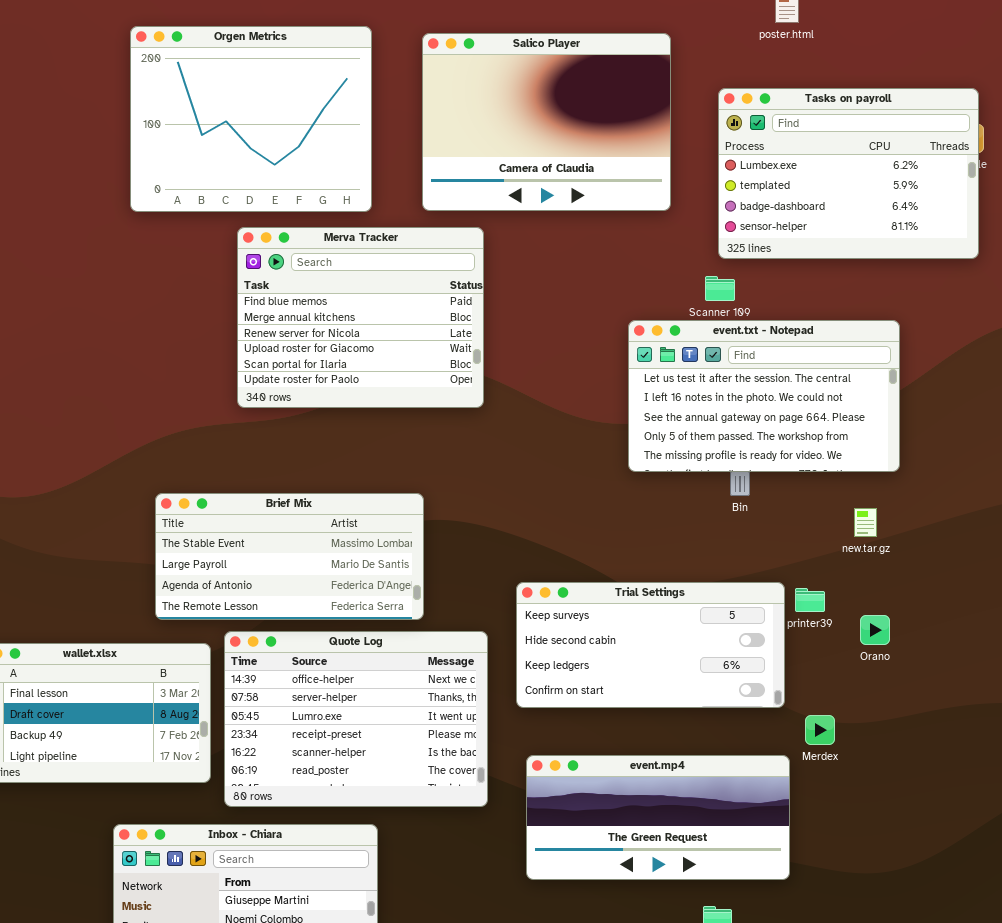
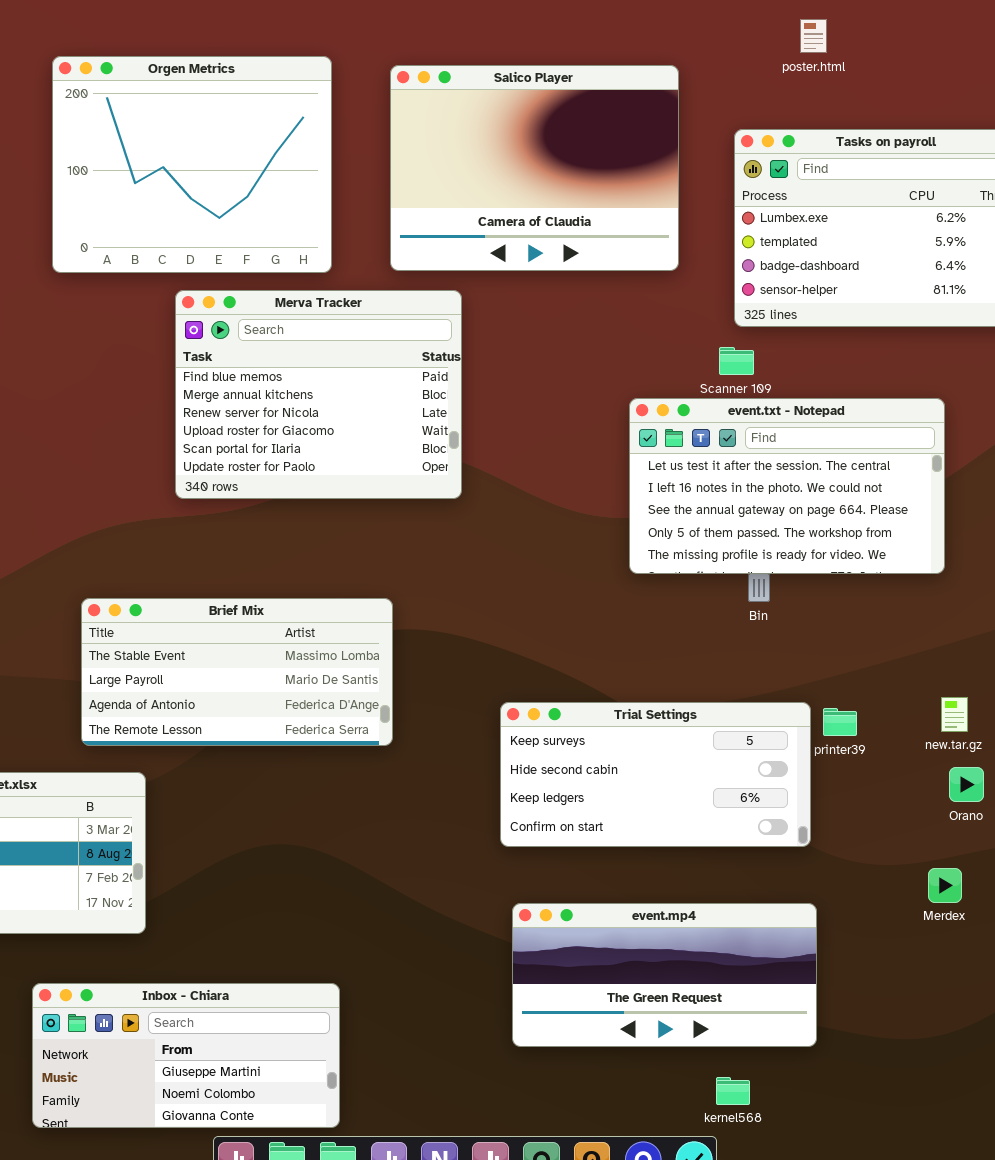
new.tar.gz: [854,508,877,537] -> [941,697,968,732], moved
Orano: [860,615,890,645] -> [949,767,984,802], moved
Quote Log: [224,631,488,807] -> none, closed
Merdex: [805,715,835,745] -> [928,868,962,903], moved

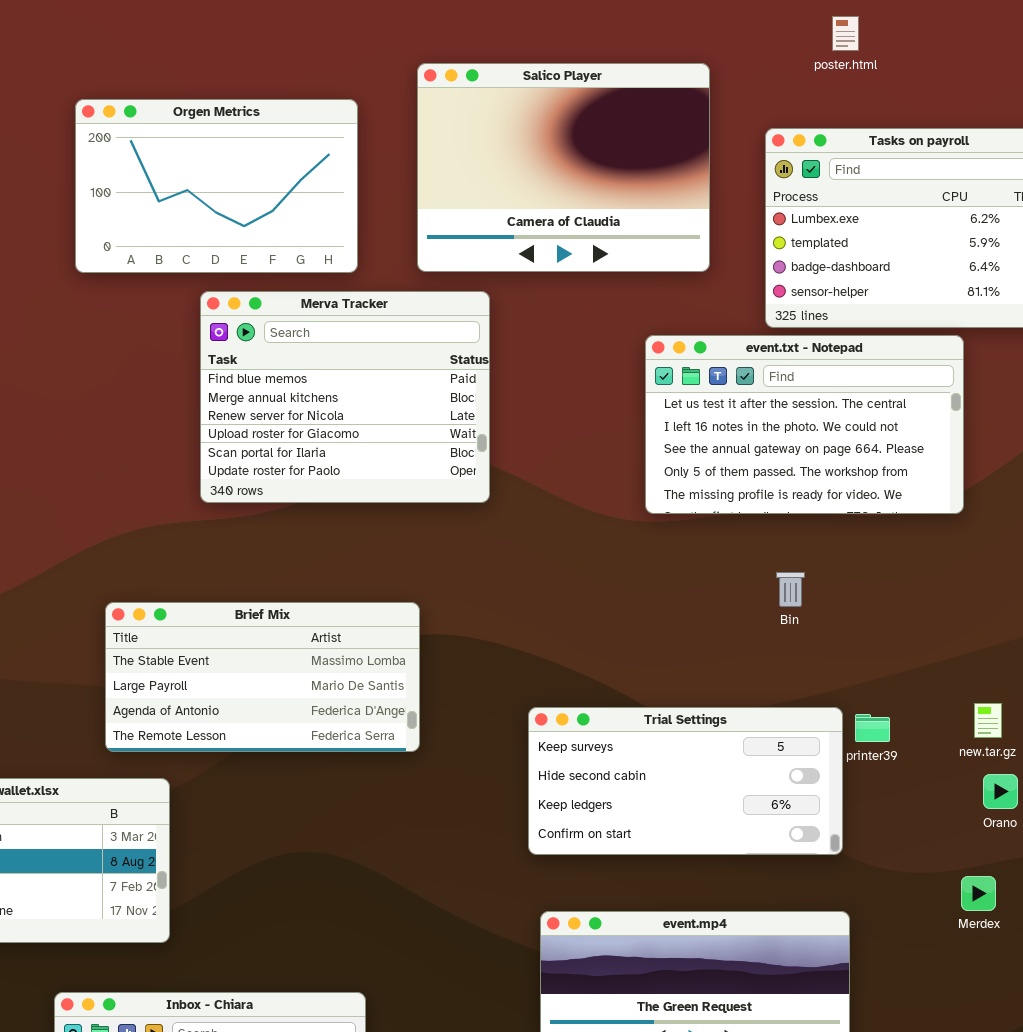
Orgen Metrics: [52,56,332,273] -> [75,99,358,273], resized
event.txt - Notepad: [629,398,945,574] -> [645,335,964,514], moved

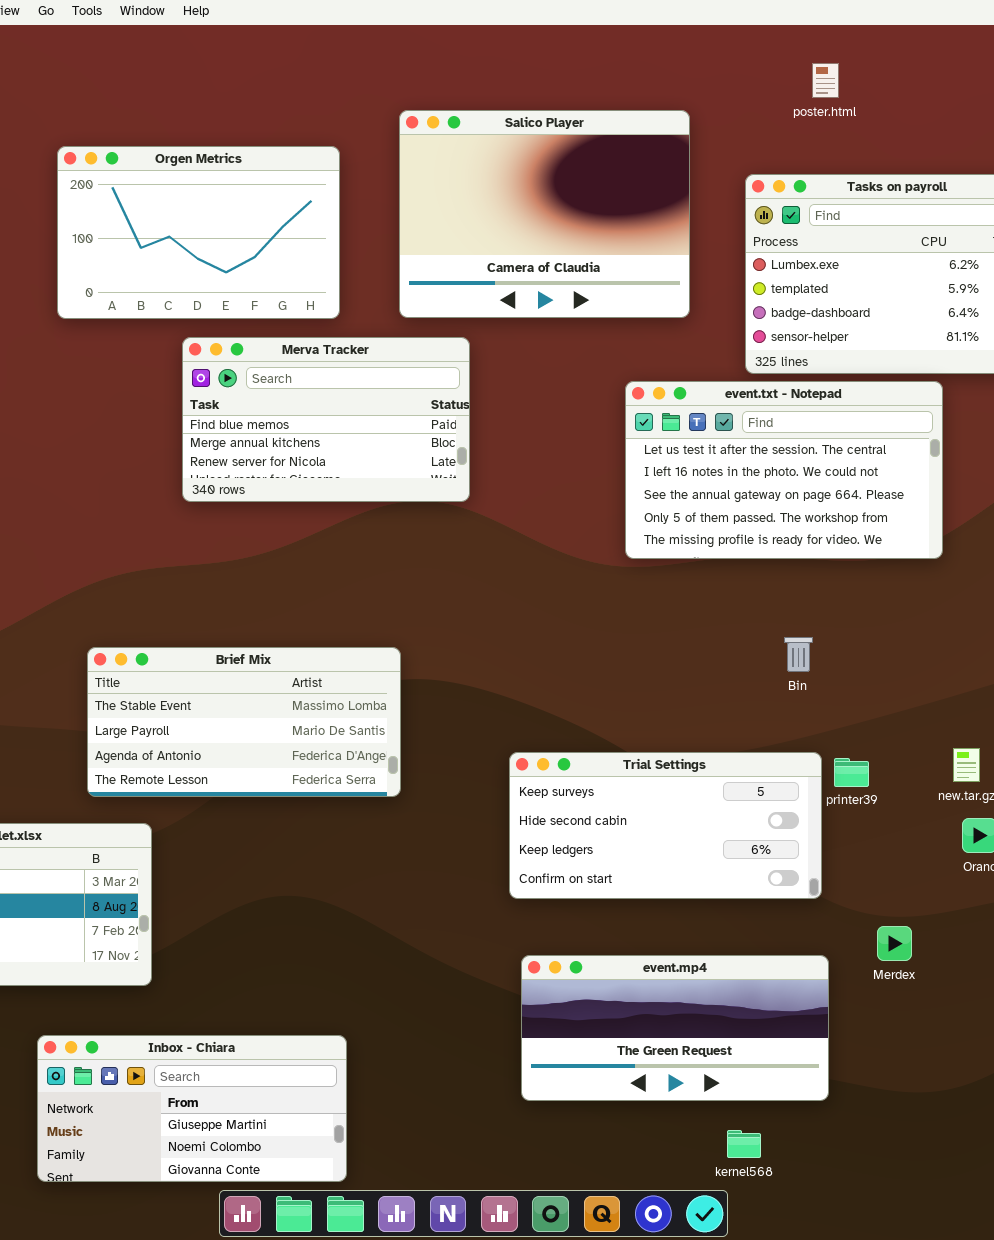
Merva Tracker: [200,291,490,503] -> [182,337,470,502], resized
Bin: [776,572,805,607] -> [784,637,813,672], moved
Merdex: [961,876,996,911] -> [877,926,912,961], moved

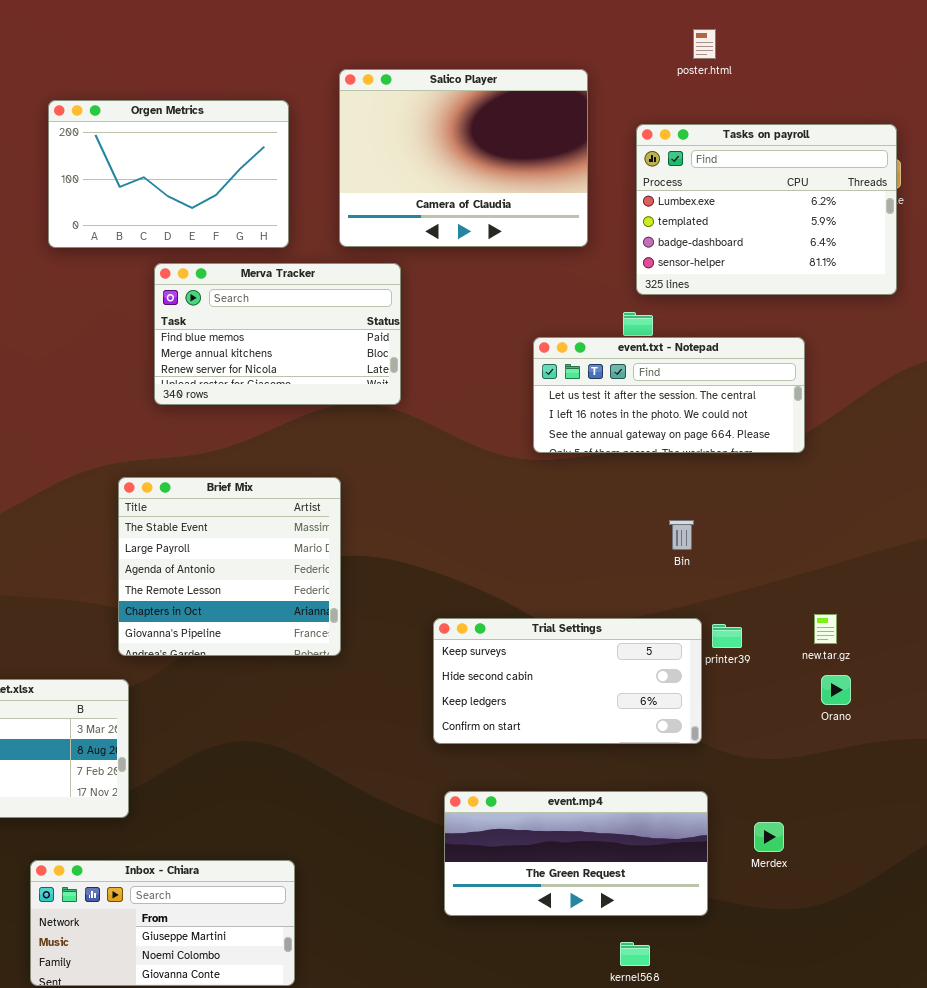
event.txt - Notepad: [625,381,943,559] -> [533,337,805,453], resized
Brief Mix: [87,647,401,797] -> [118,477,341,656], resized
Merdex: [877,926,912,961] -> [754,822,784,852], moved

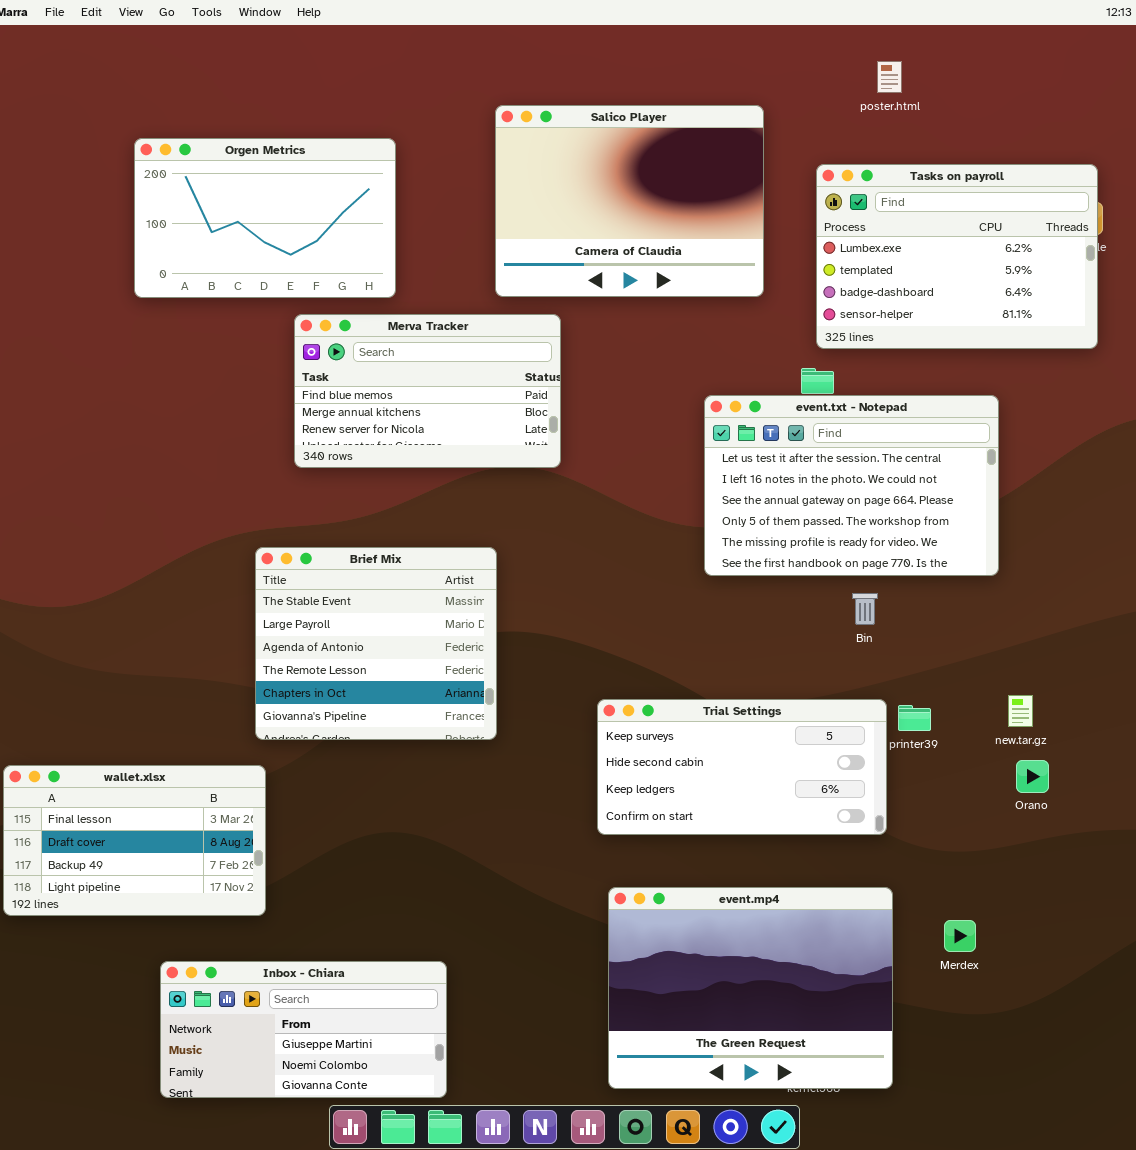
Orgen Metrics: [48,100,289,248] -> [134,138,396,298], moved
event.txt - Notepad: [533,337,805,453] -> [704,395,999,576], resized
event.mp4: [444,791,708,916] -> [608,887,893,1089], resized

